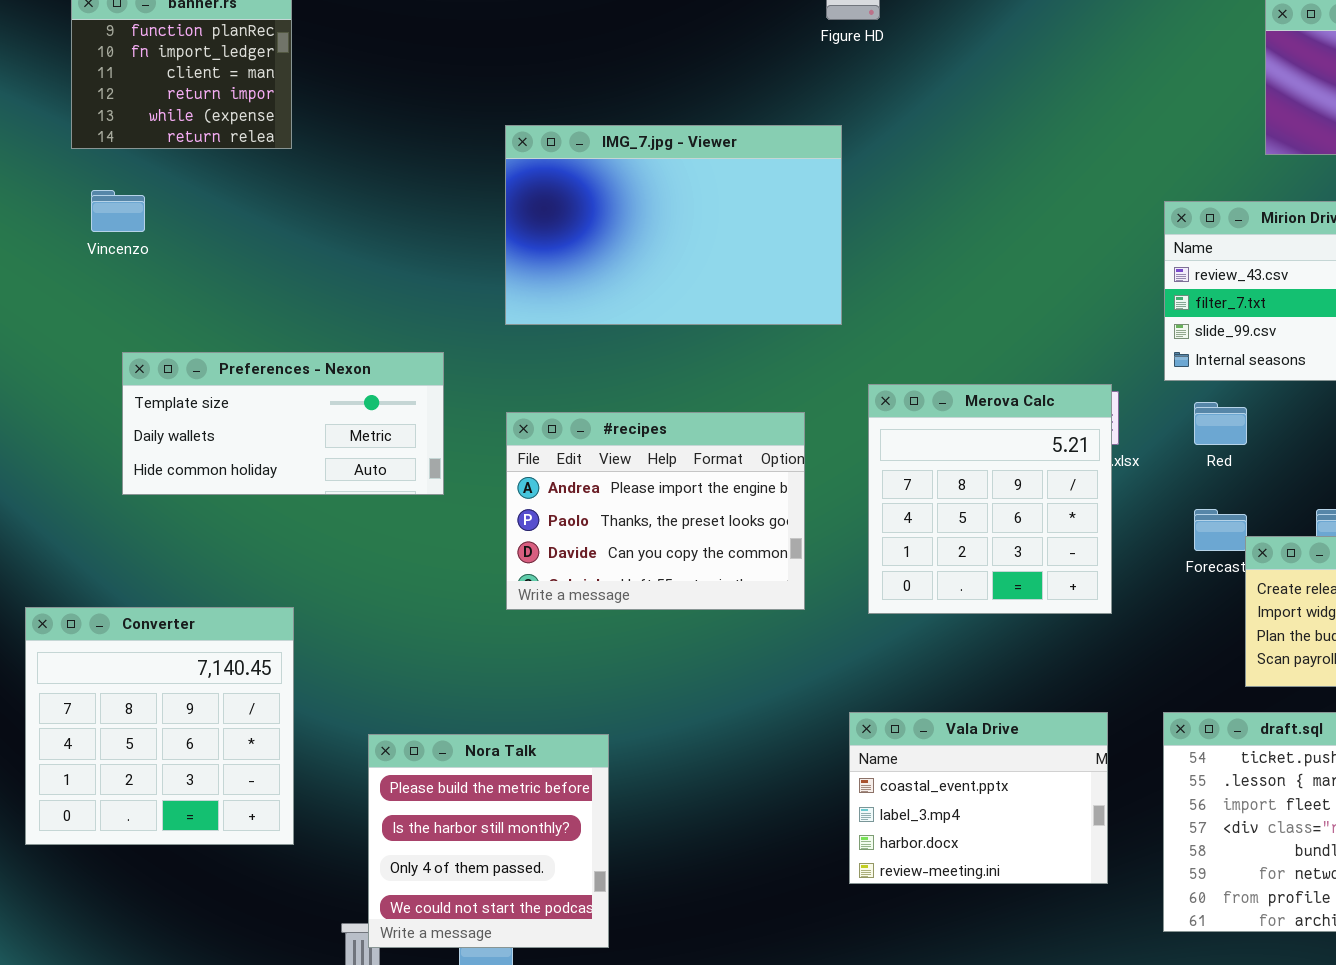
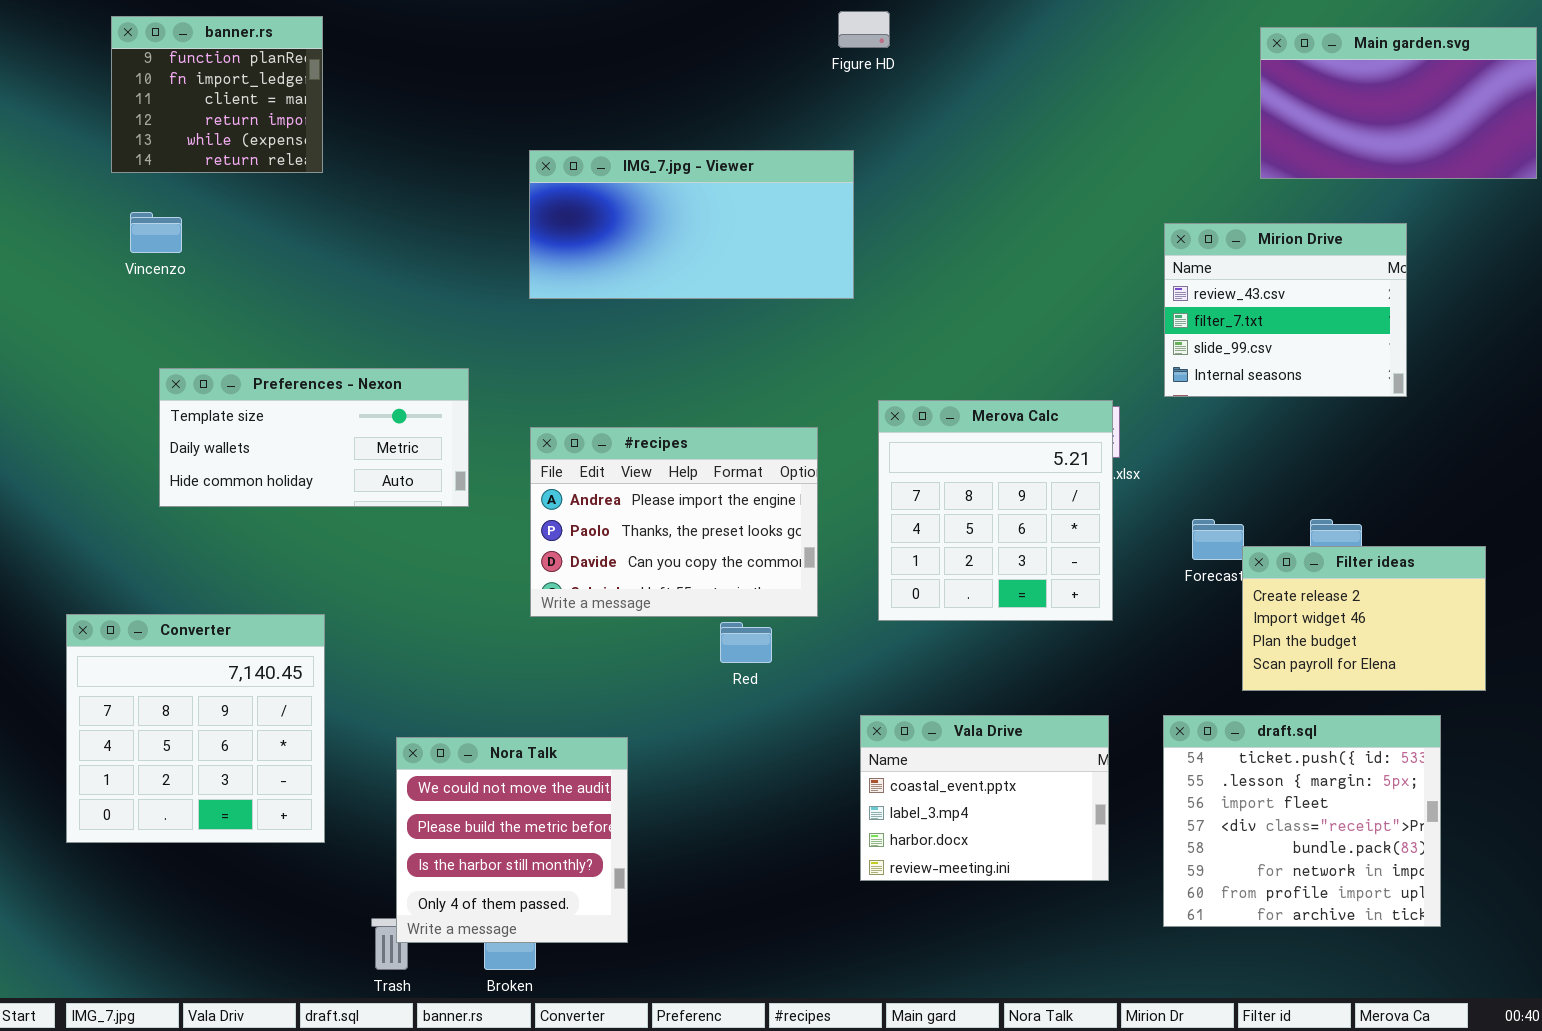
IMG_7.jpg - Viewer: [505,125,842,325] -> [529,150,854,299], resized
Red: [1194,402,1247,445] -> [720,622,772,663], moved
Nora Talk: [368,734,609,948] -> [396,737,628,943], scrolled up 1 row

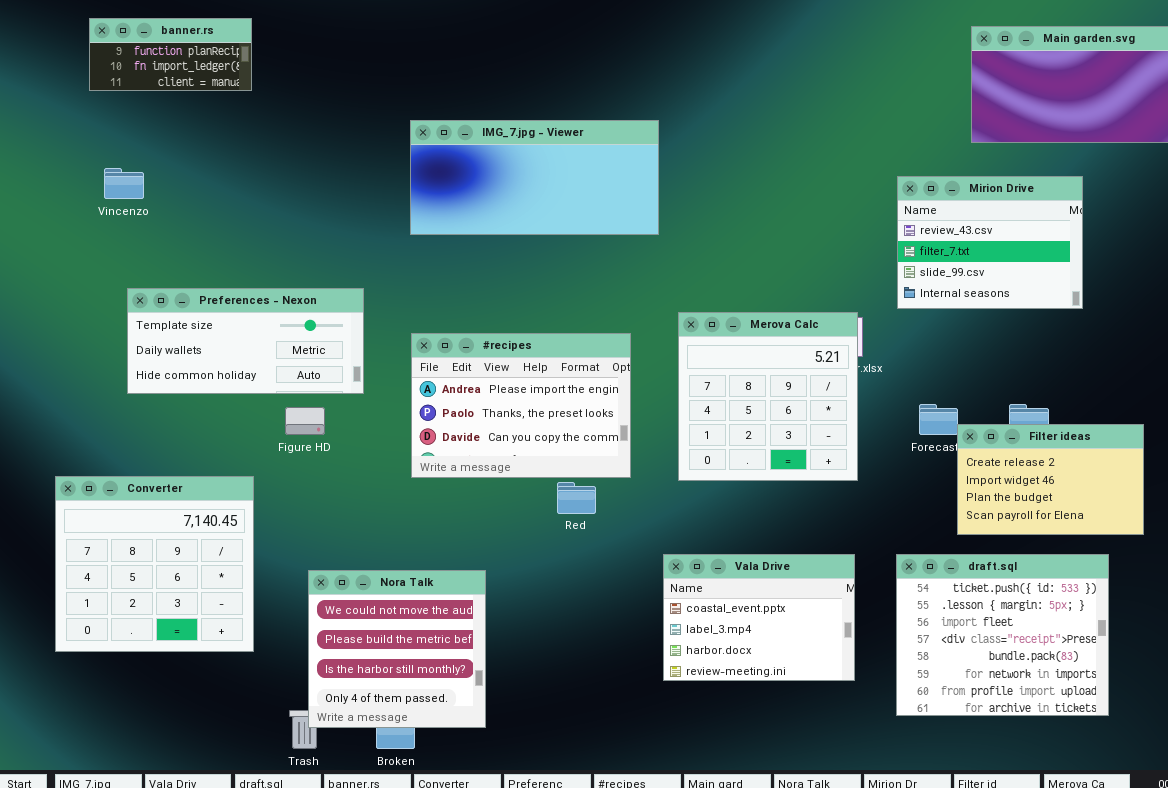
Figure HD: [838,11,890,48] -> [285,407,325,435], moved
banner.rs: [111,16,323,173] -> [89,18,252,91], resized

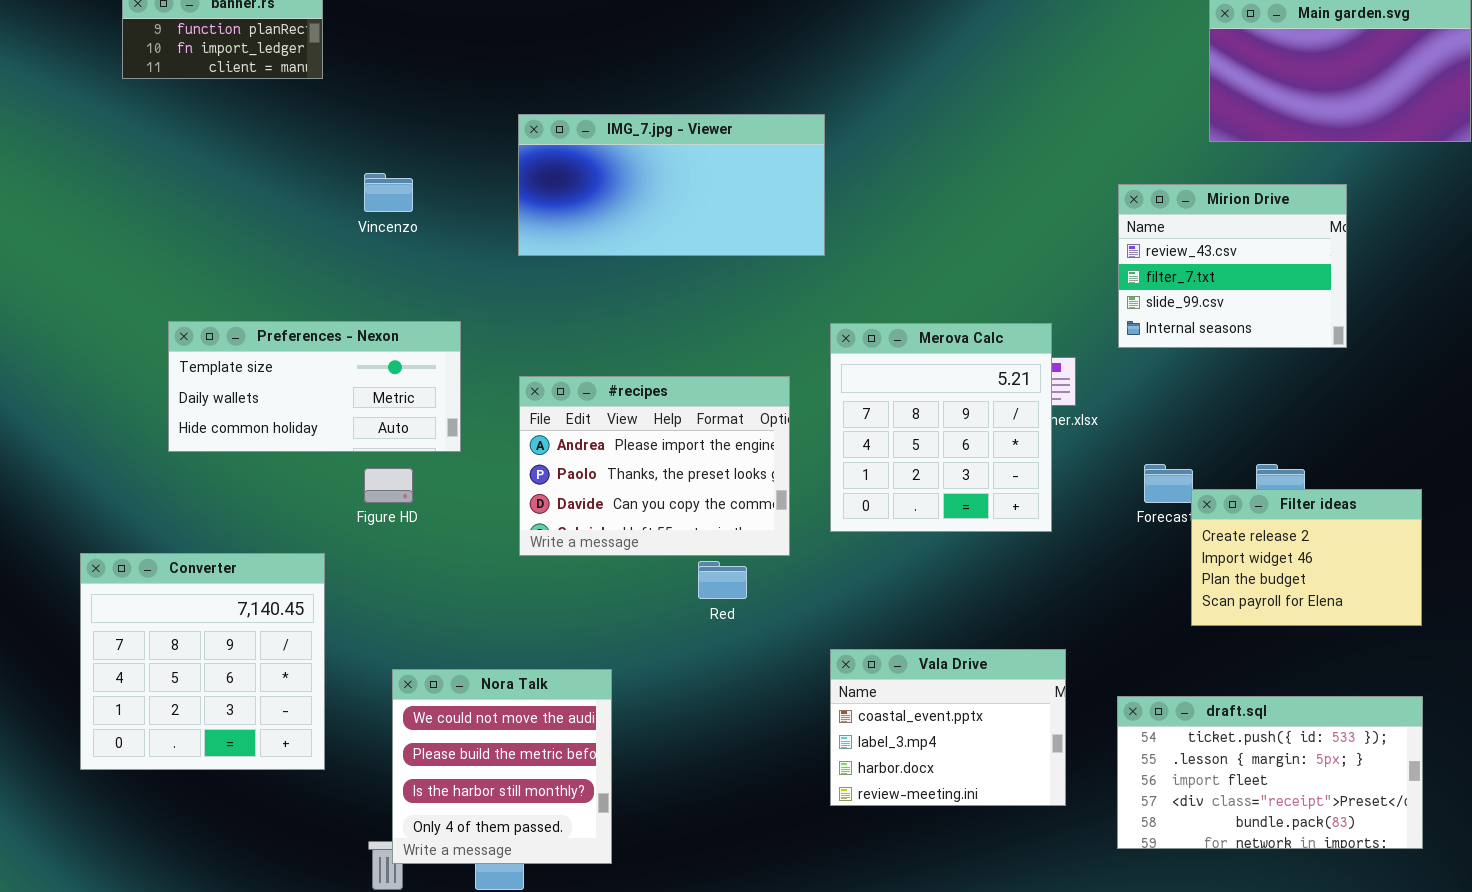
Vincenzo: [104,168,144,199] -> [364,173,413,212], moved
Merova Calc: [678,312,858,481] -> [830,323,1052,532], moved
draft.sql: [896,554,1109,716] -> [1117,696,1423,849], resized

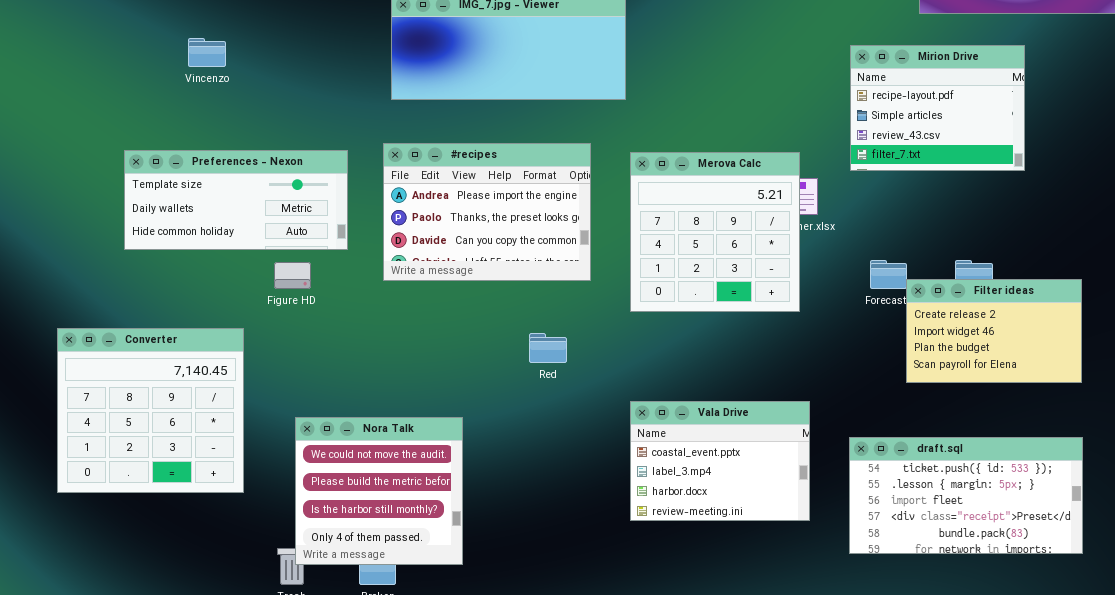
Vincenzo: [364,173,413,212] -> [188,38,226,67], moved
Mirion Drive: [1118,184,1347,348] -> [850,45,1025,171], scrolled up 2 rows
#recipes: [519,376,790,556] -> [383,143,591,281], moved

